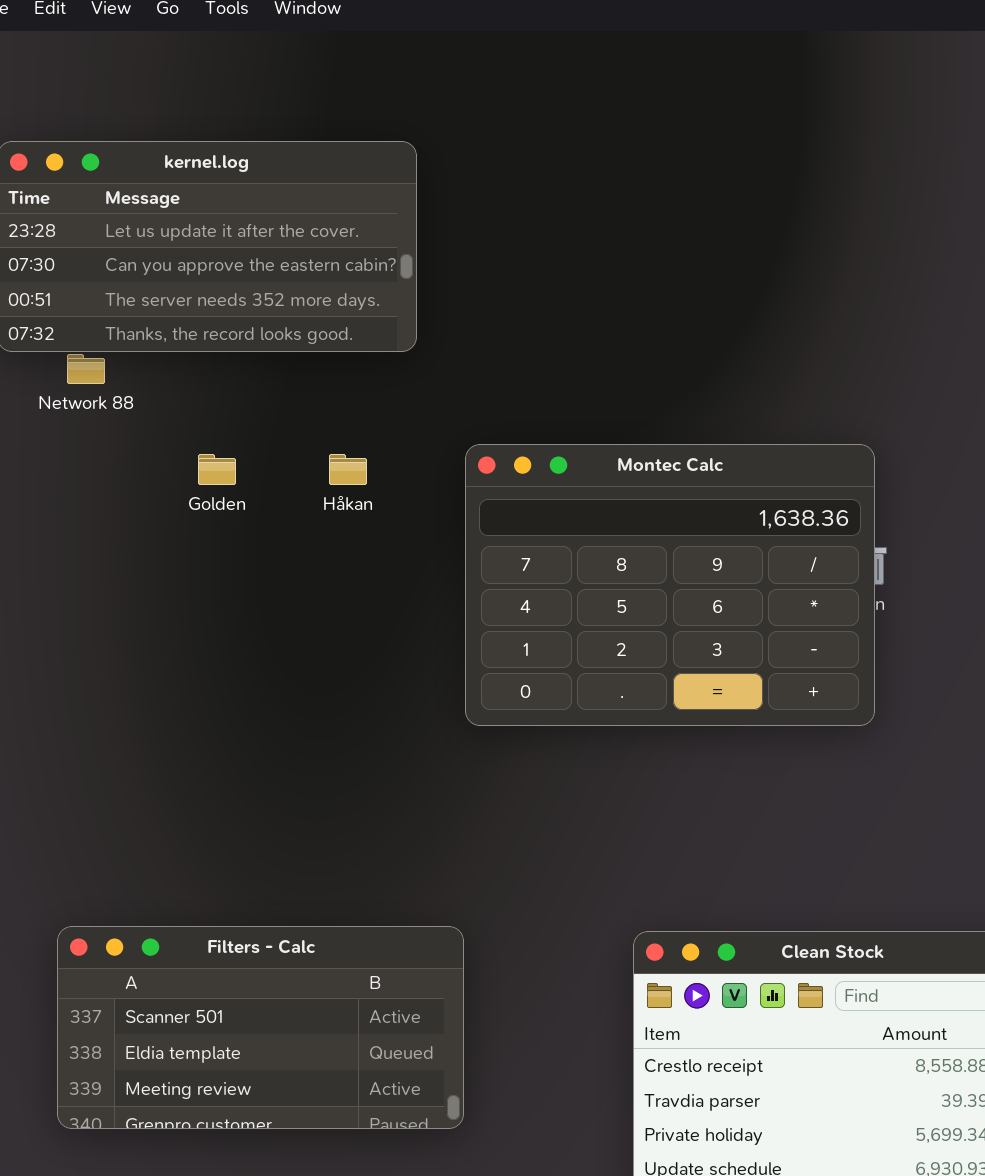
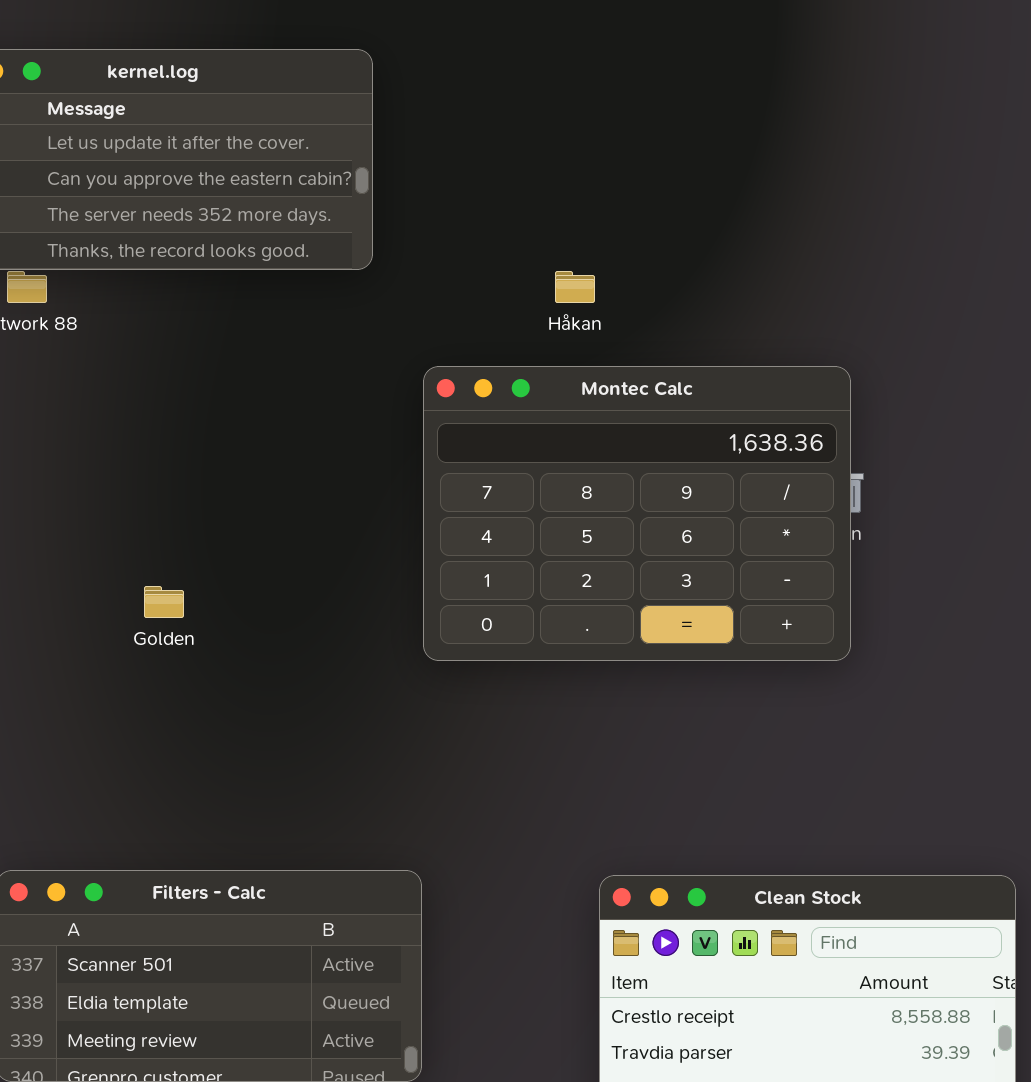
Golden: [198,454,236,485] -> [144,586,184,618], moved
Håkan: [329,454,367,485] -> [555,271,595,303], moved

